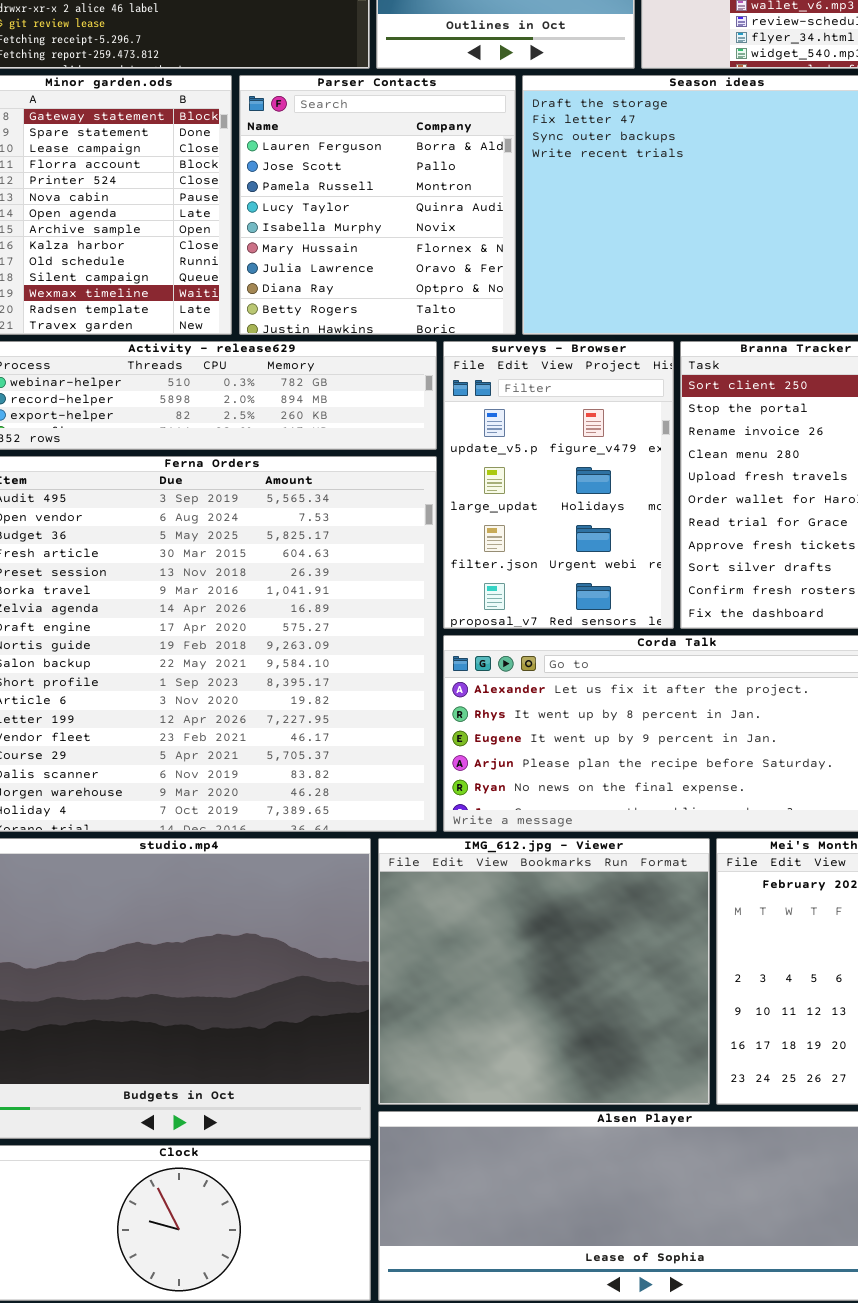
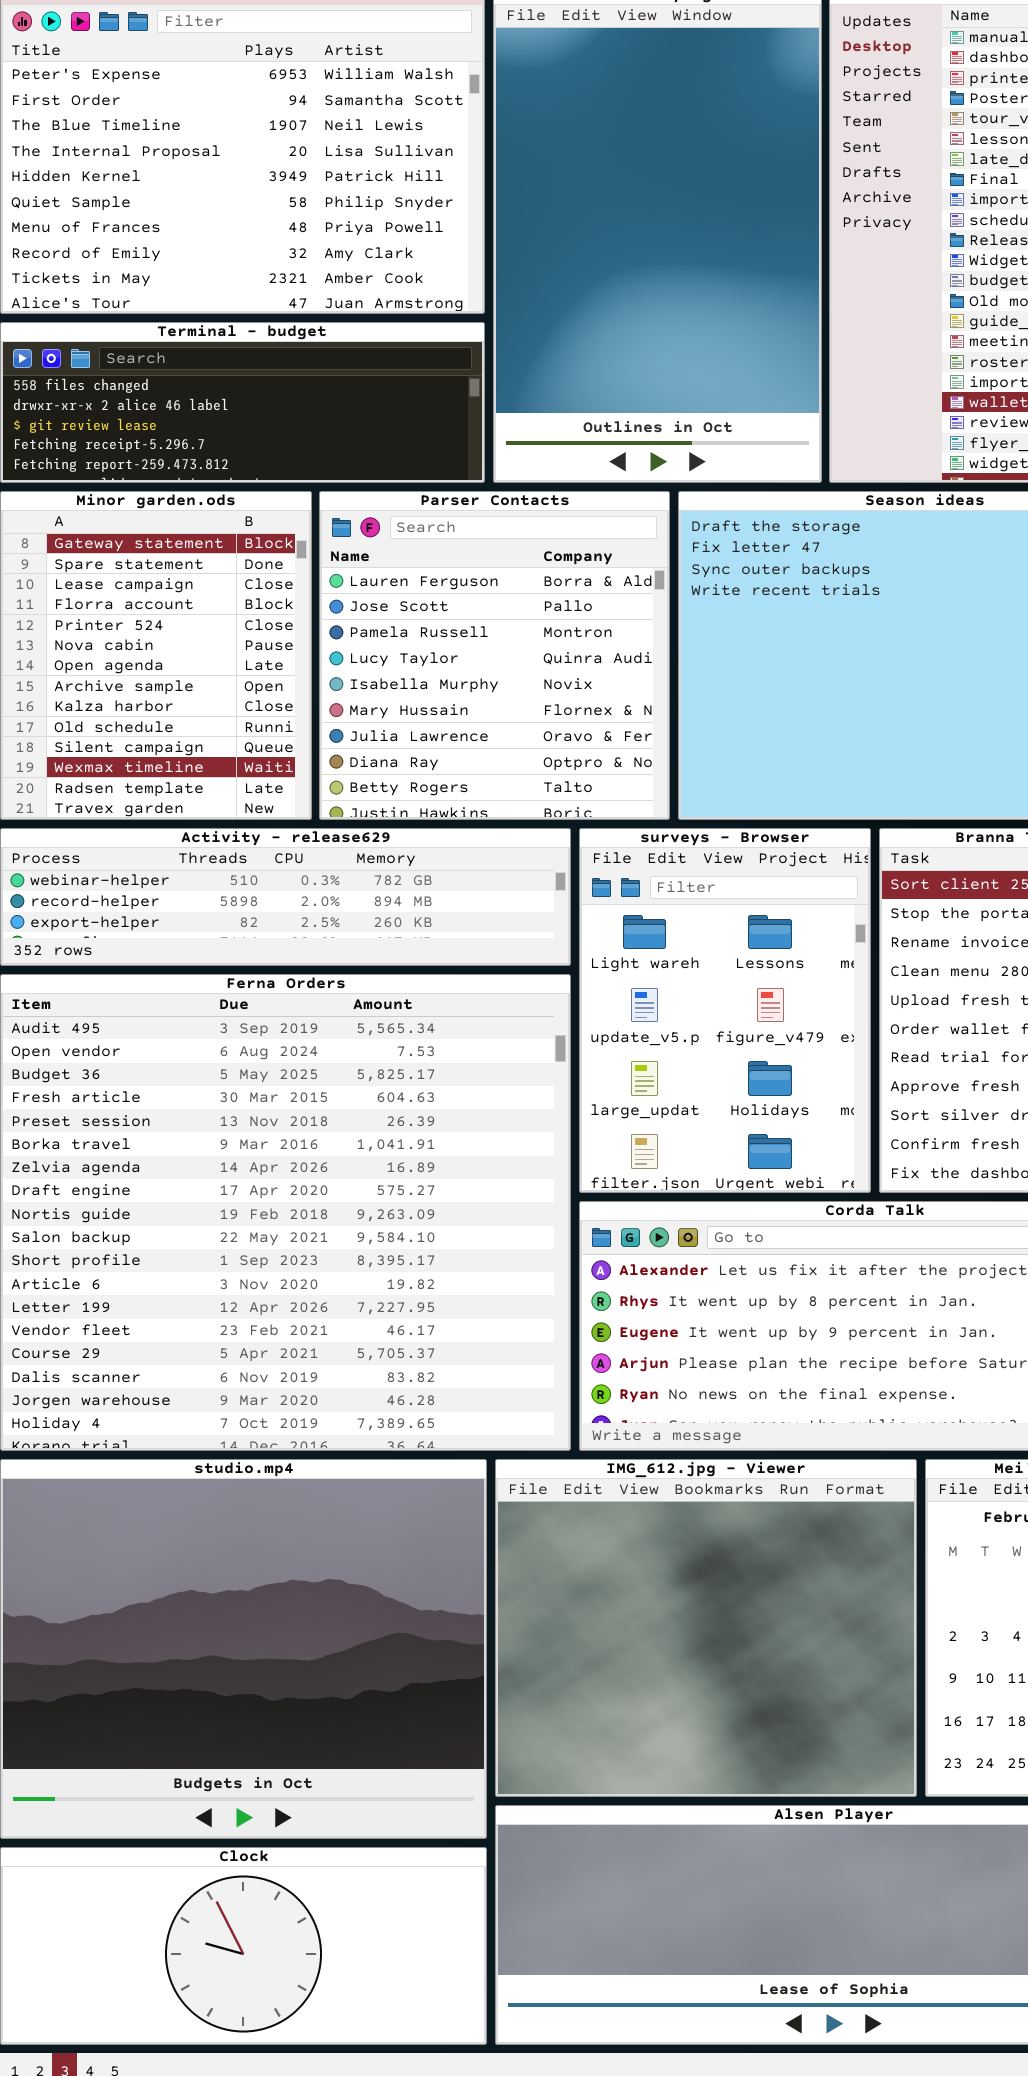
surveys - Browser: [443,341,674,629] -> [579,828,871,1193], scrolled up 1 row

